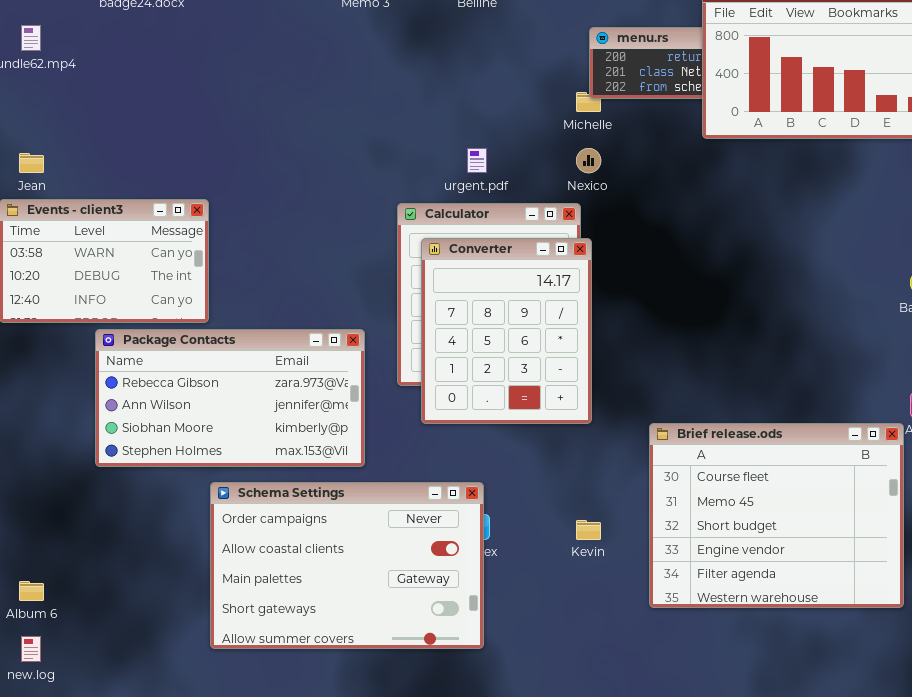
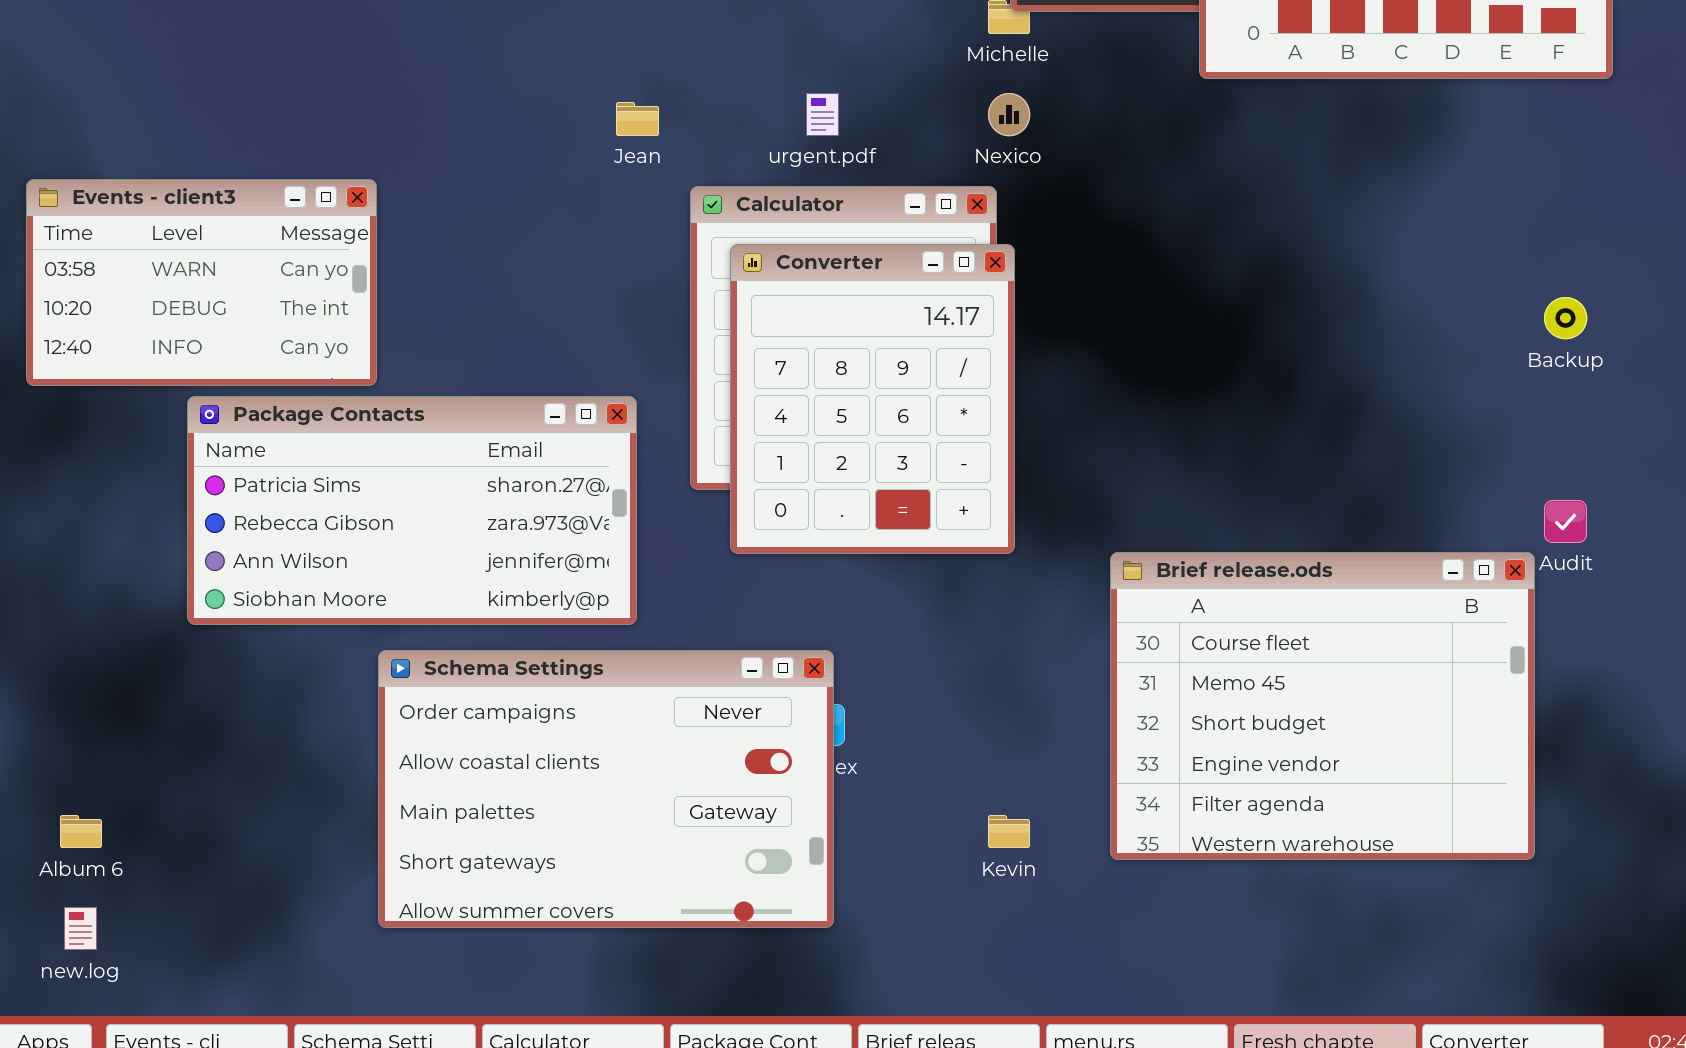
Jean: [19,153,44,173] -> [616,102,659,136], moved
Package Contacts: [95,329,365,467] -> [187,396,637,625], scrolled up 1 row
Kevin: [576,520,601,540] -> [988,815,1030,848], moved

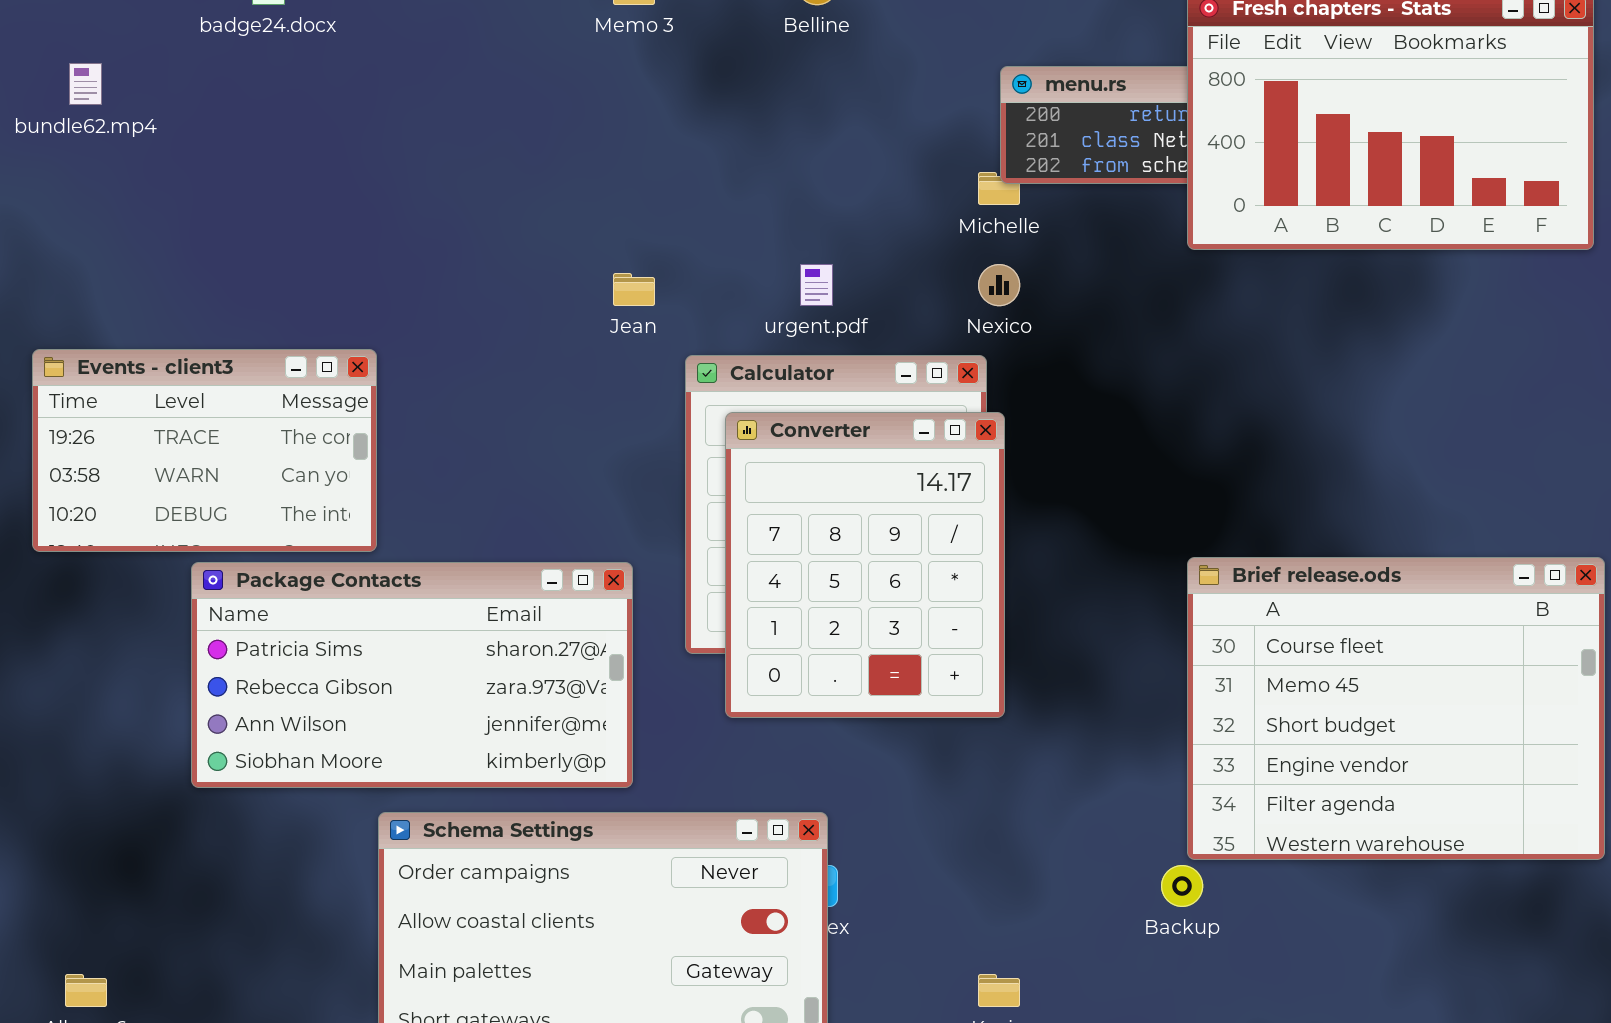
Events - client3: [26,179,377,386] -> [32,349,377,552], scrolled up 1 row
Backup: [1544,297,1587,339] -> [1161,865,1203,907], moved
Brief release.ods: [1110,552,1535,860] -> [1187,557,1605,860], moved

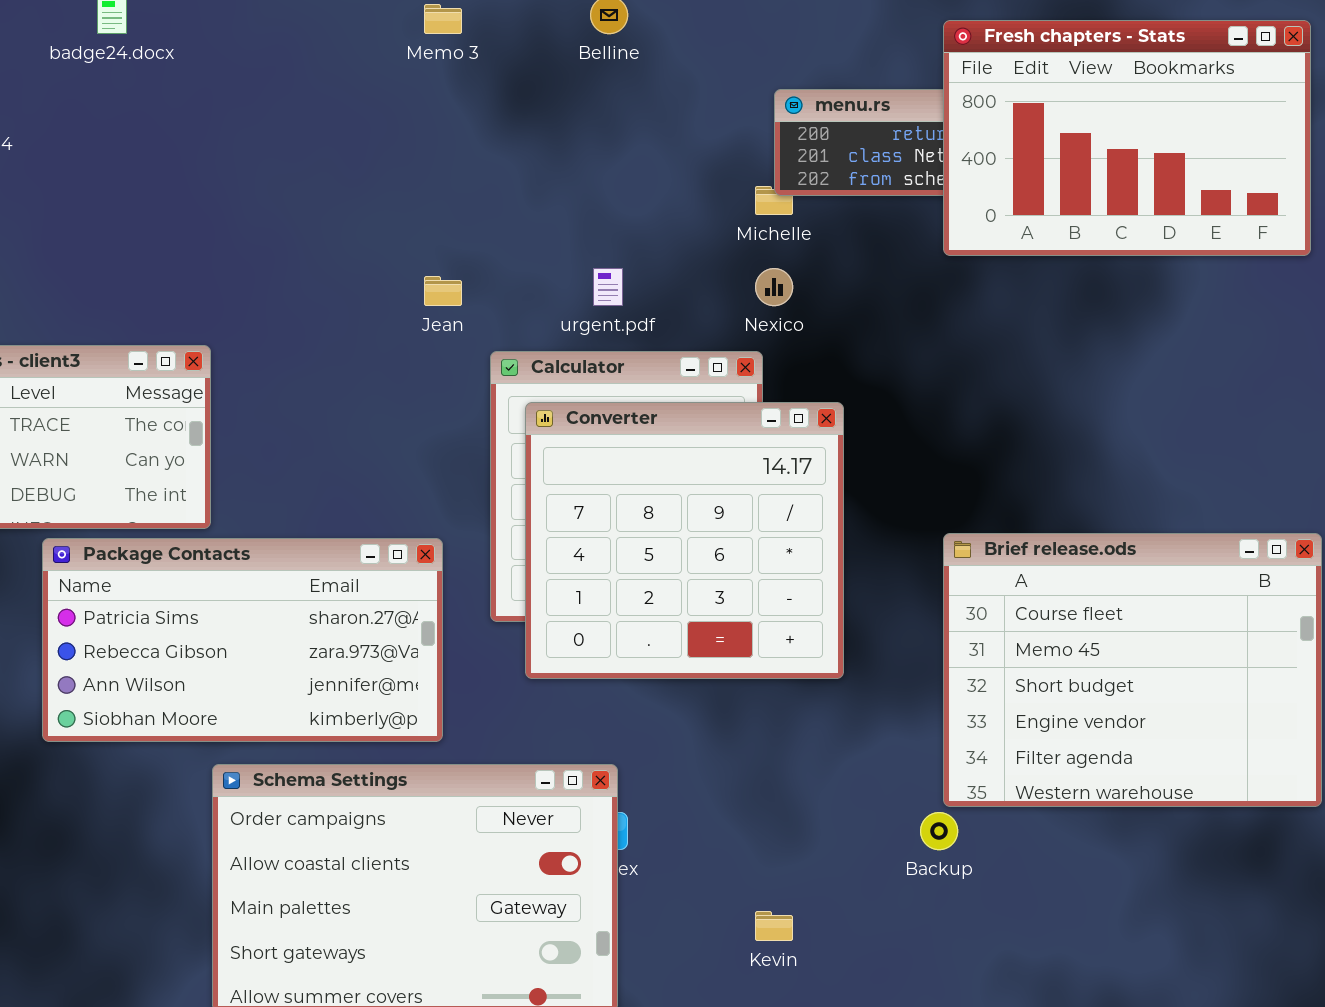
Converter: [725,412,1005,718] -> [525,402,844,679], resized

